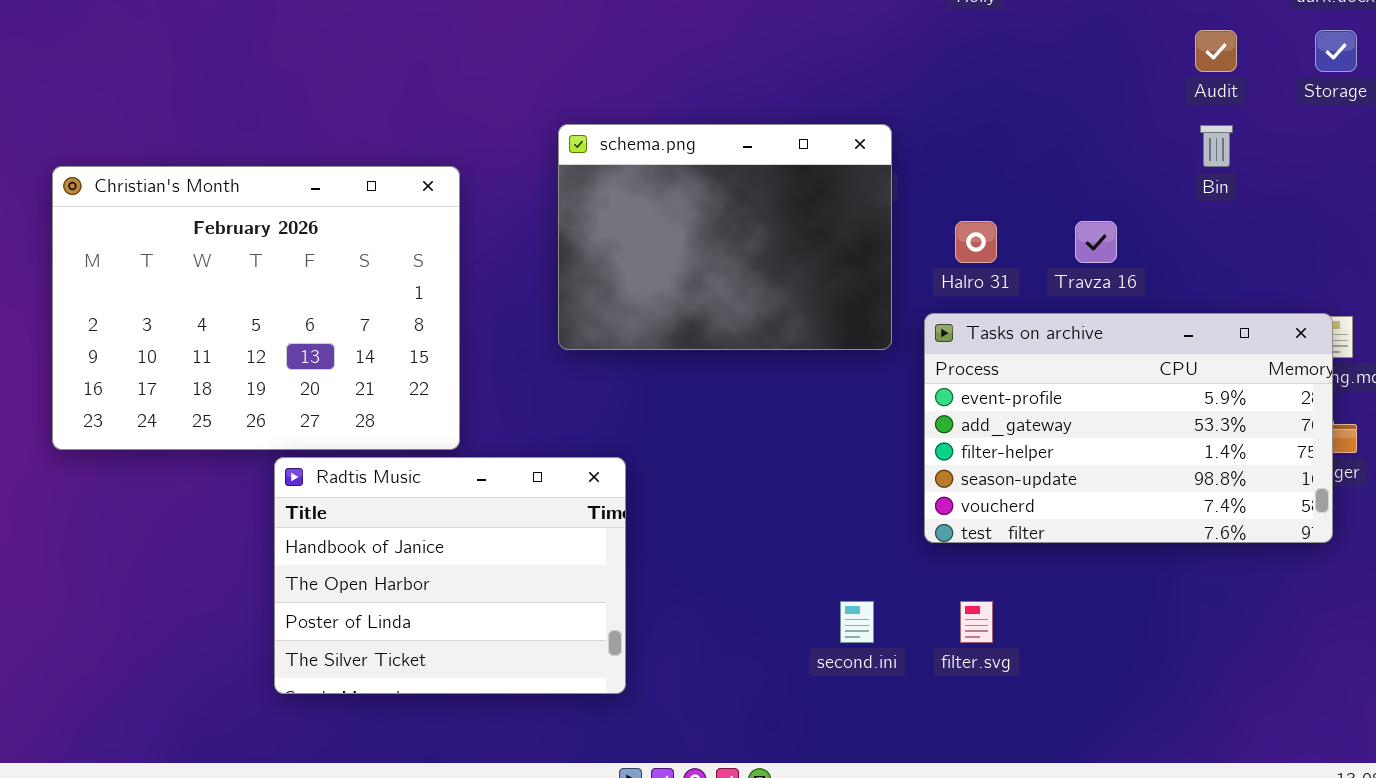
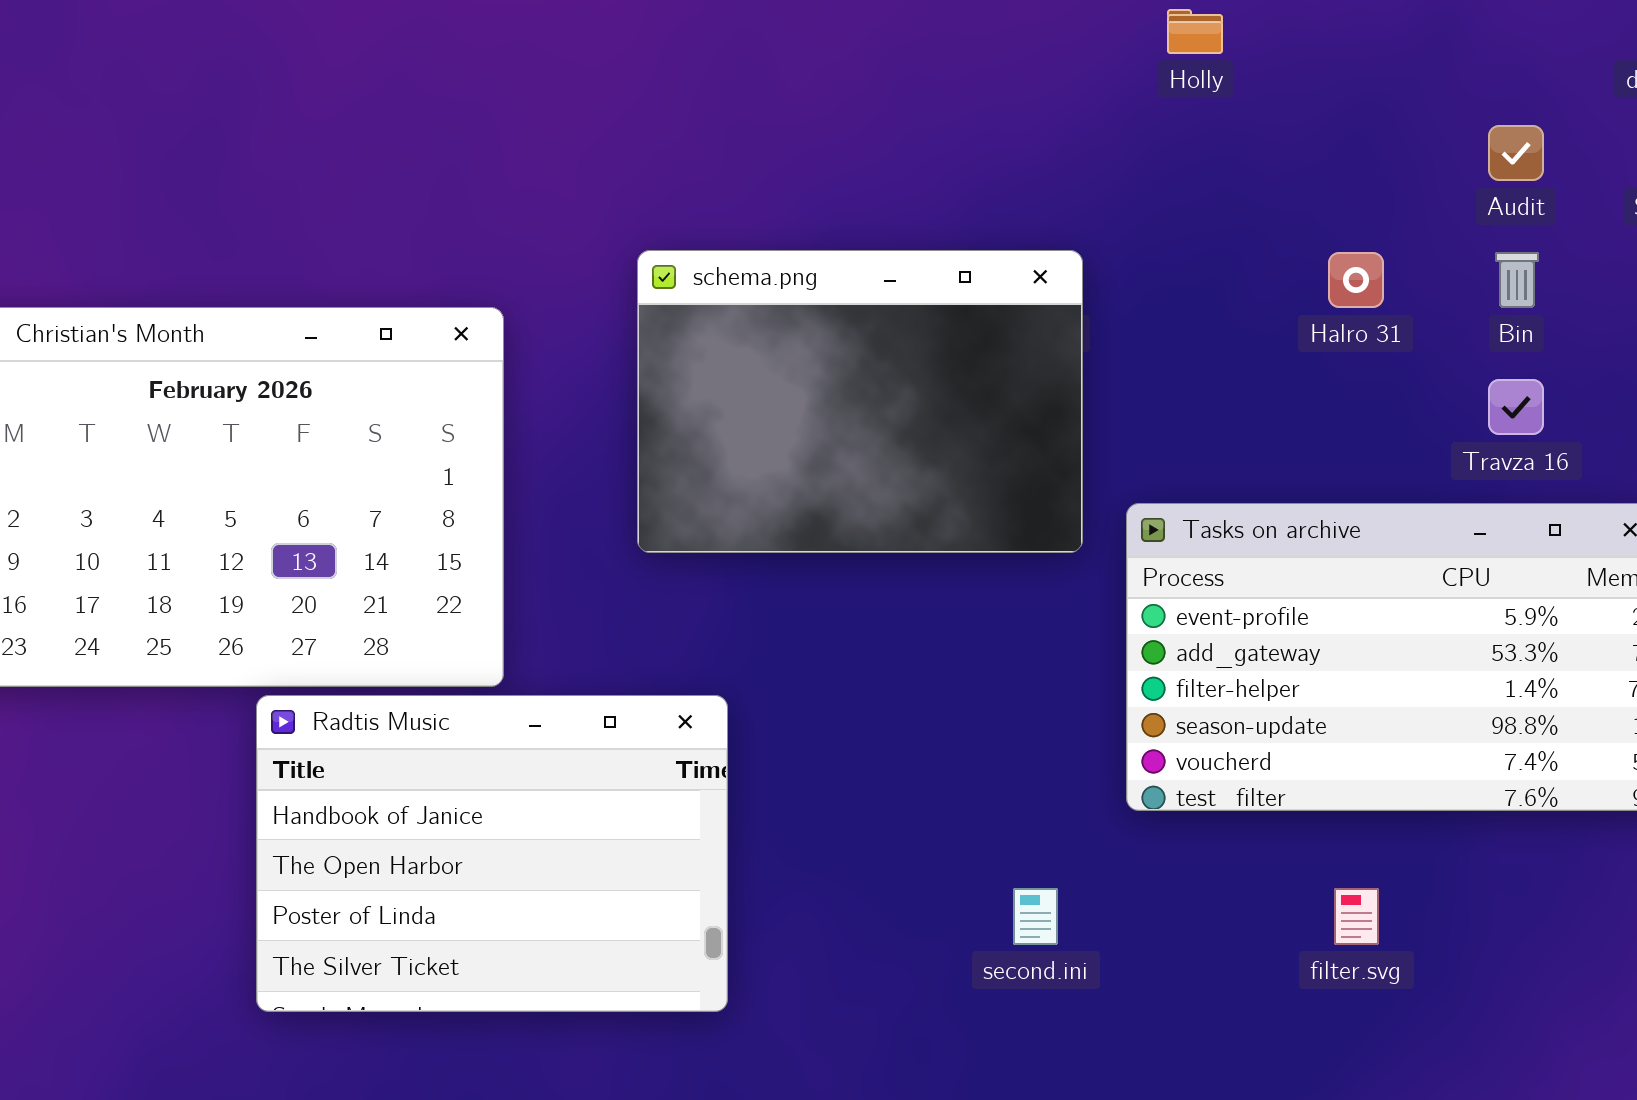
Halro 31: [955,221,997,263] -> [1328,252,1384,308], moved
Travza 16: [1075,221,1117,263] -> [1488,379,1544,435], moved
filter.svg: [960,601,993,643] -> [1334,888,1379,945], moved

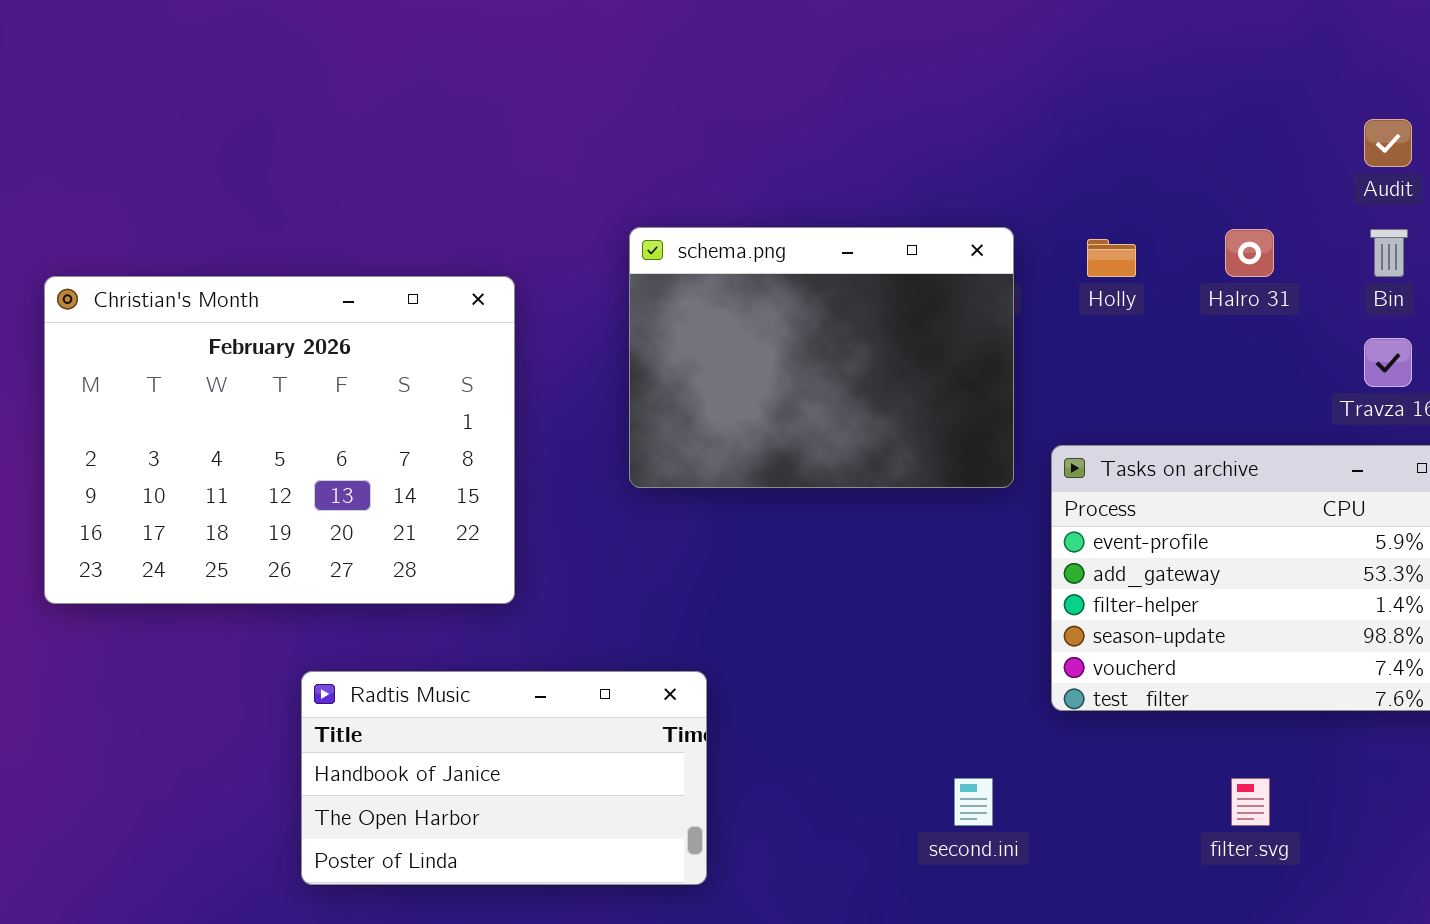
Holly: [1167,9,1223,54] -> [1087,239,1136,277], moved
Radtis Music: [256,695,728,1012] -> [301,671,707,885], resized

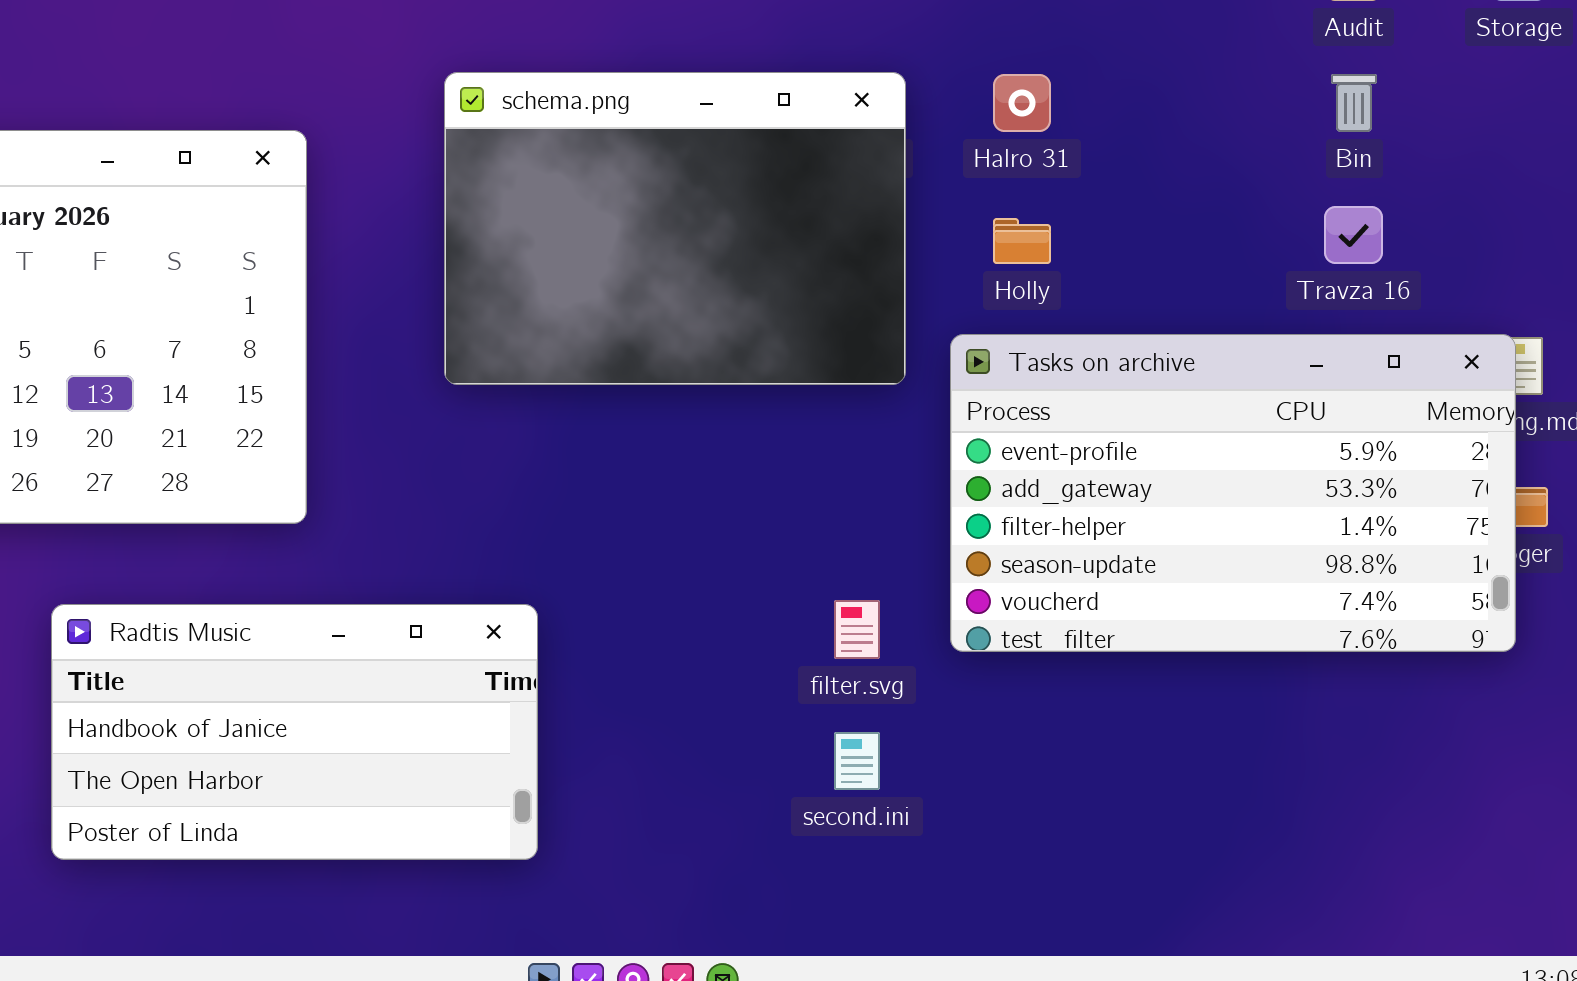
Halro 31: [1225,229,1274,277] -> [993,74,1051,132], moved
Holly: [1087,239,1136,277] -> [993,218,1051,264], moved
filter.svg: [1231,778,1270,826] -> [834,600,880,659], moved

